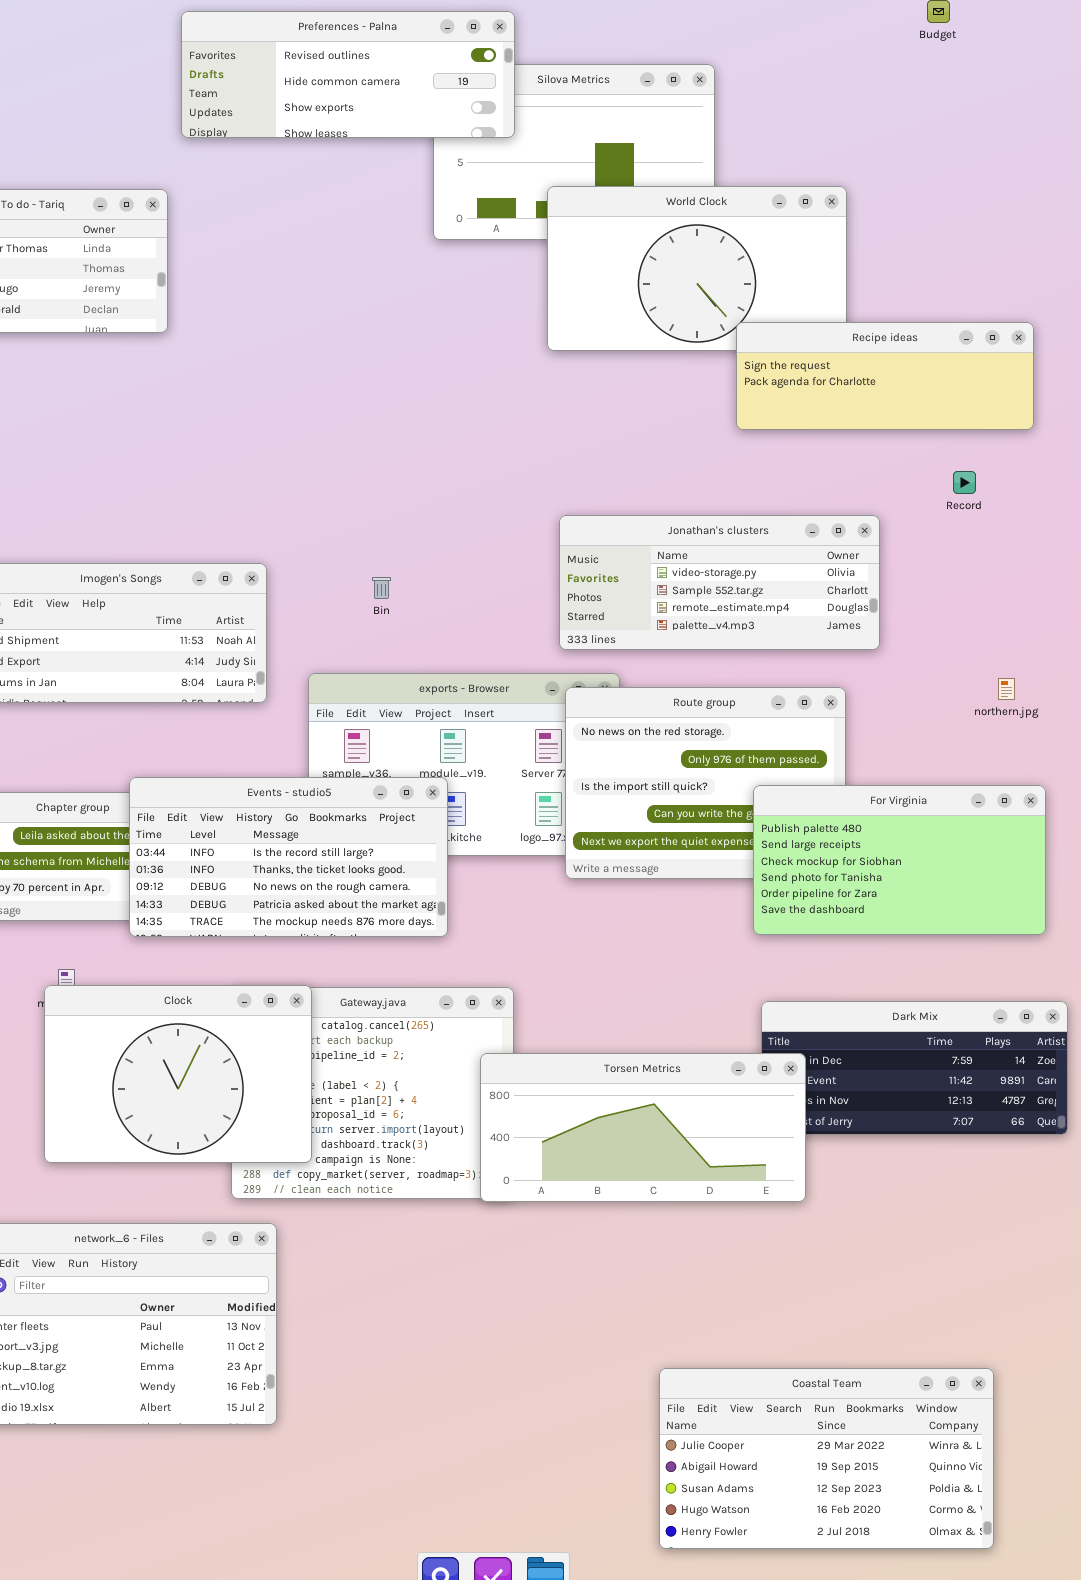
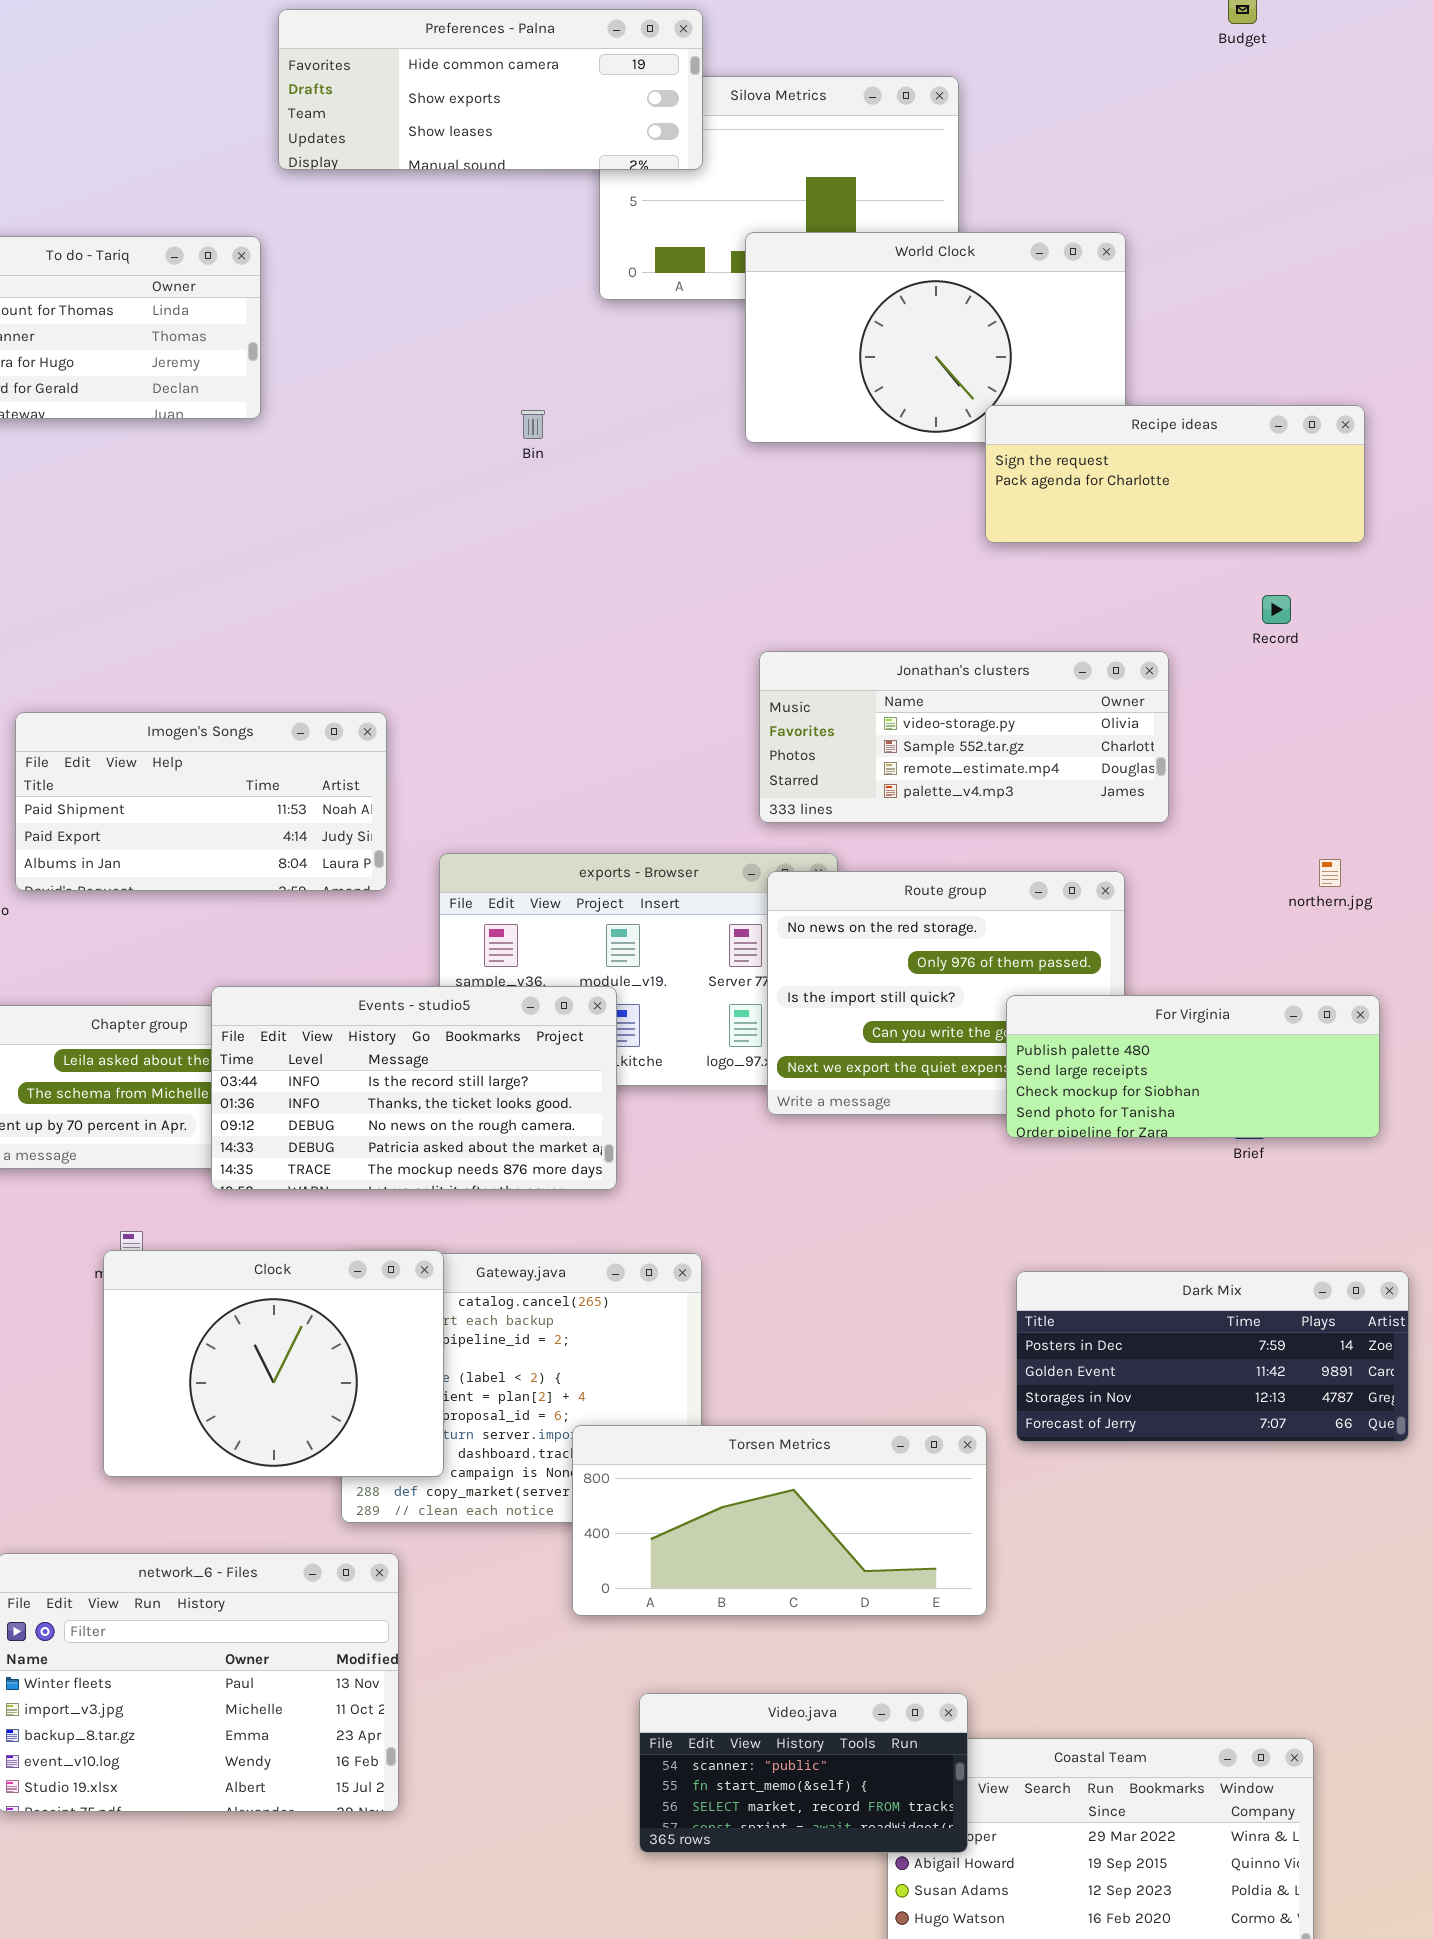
Preferences - Palna: [181,11,515,138] -> [278,9,703,170], scrolled down 1 row
Bin: [372,577,391,599] -> [521,410,545,439], moved
For Virginia: [753,785,1046,935] -> [1006,995,1380,1138], resized
Torsen Metrics: [480,1053,806,1202] -> [572,1425,987,1616], moved
Video.java: none -> [639,1693,968,1853], opened

